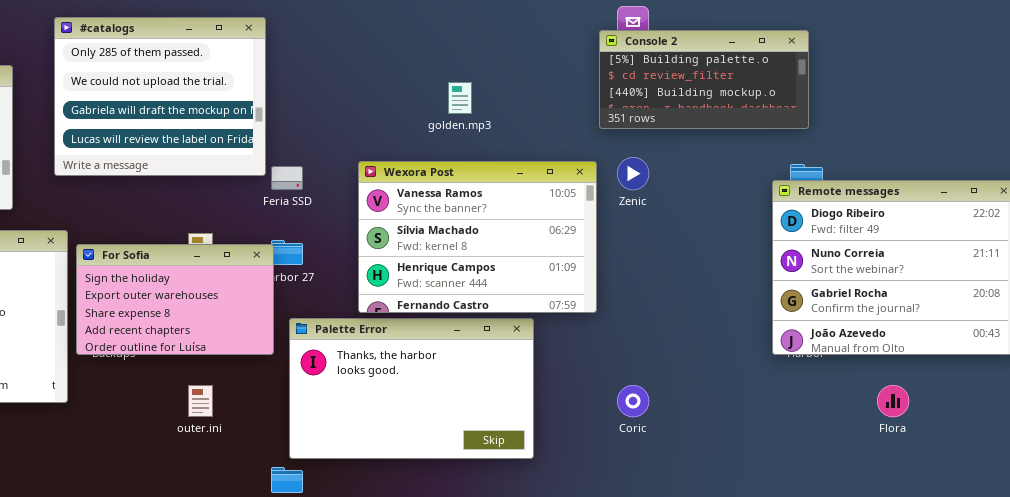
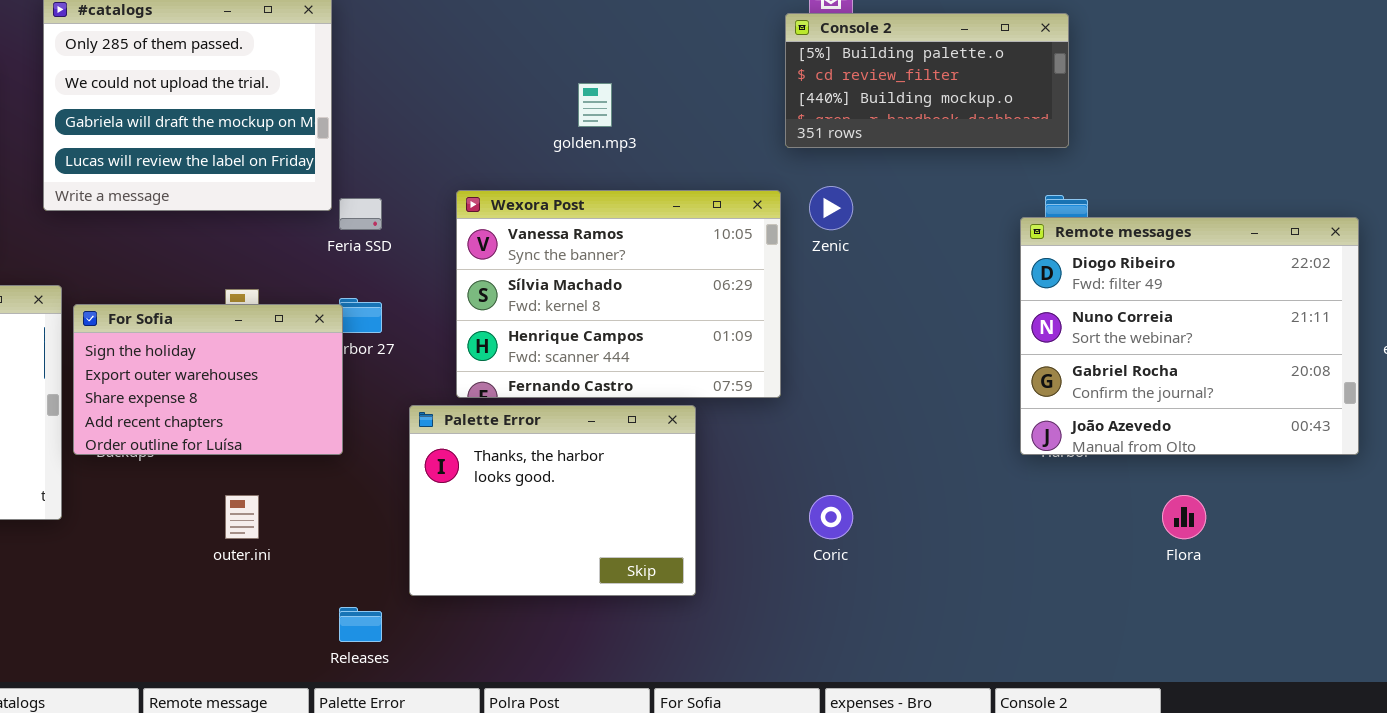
Palette Error: [289,318,534,459] -> [409,405,696,596], resized

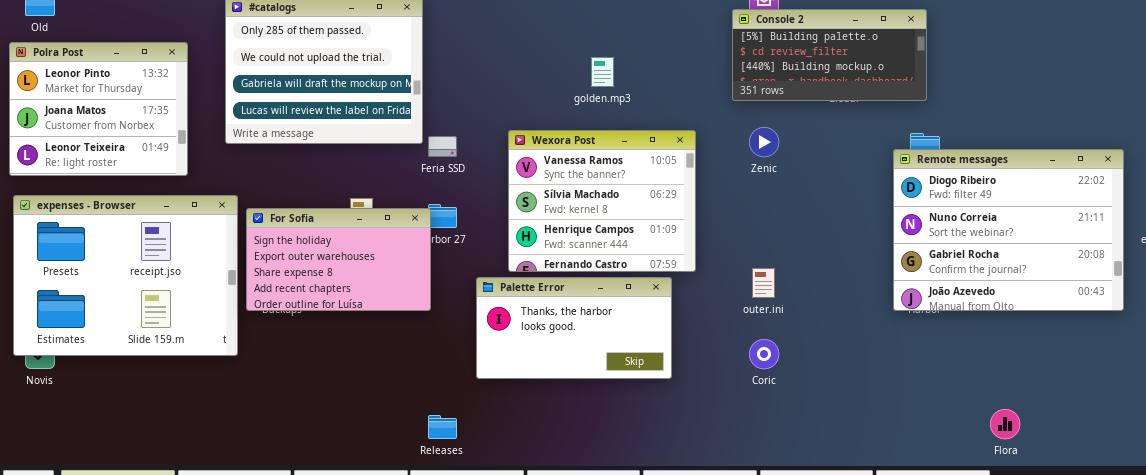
Wexora Post: [456,190,781,398] -> [508,130,696,272], resized
Palette Error: [409,405,696,596] -> [476,277,672,379], resized
outer.ini: [225,495,259,539] -> [752,268,775,298], moved
Flora: [1162,495,1206,539] -> [990,409,1020,439], moved

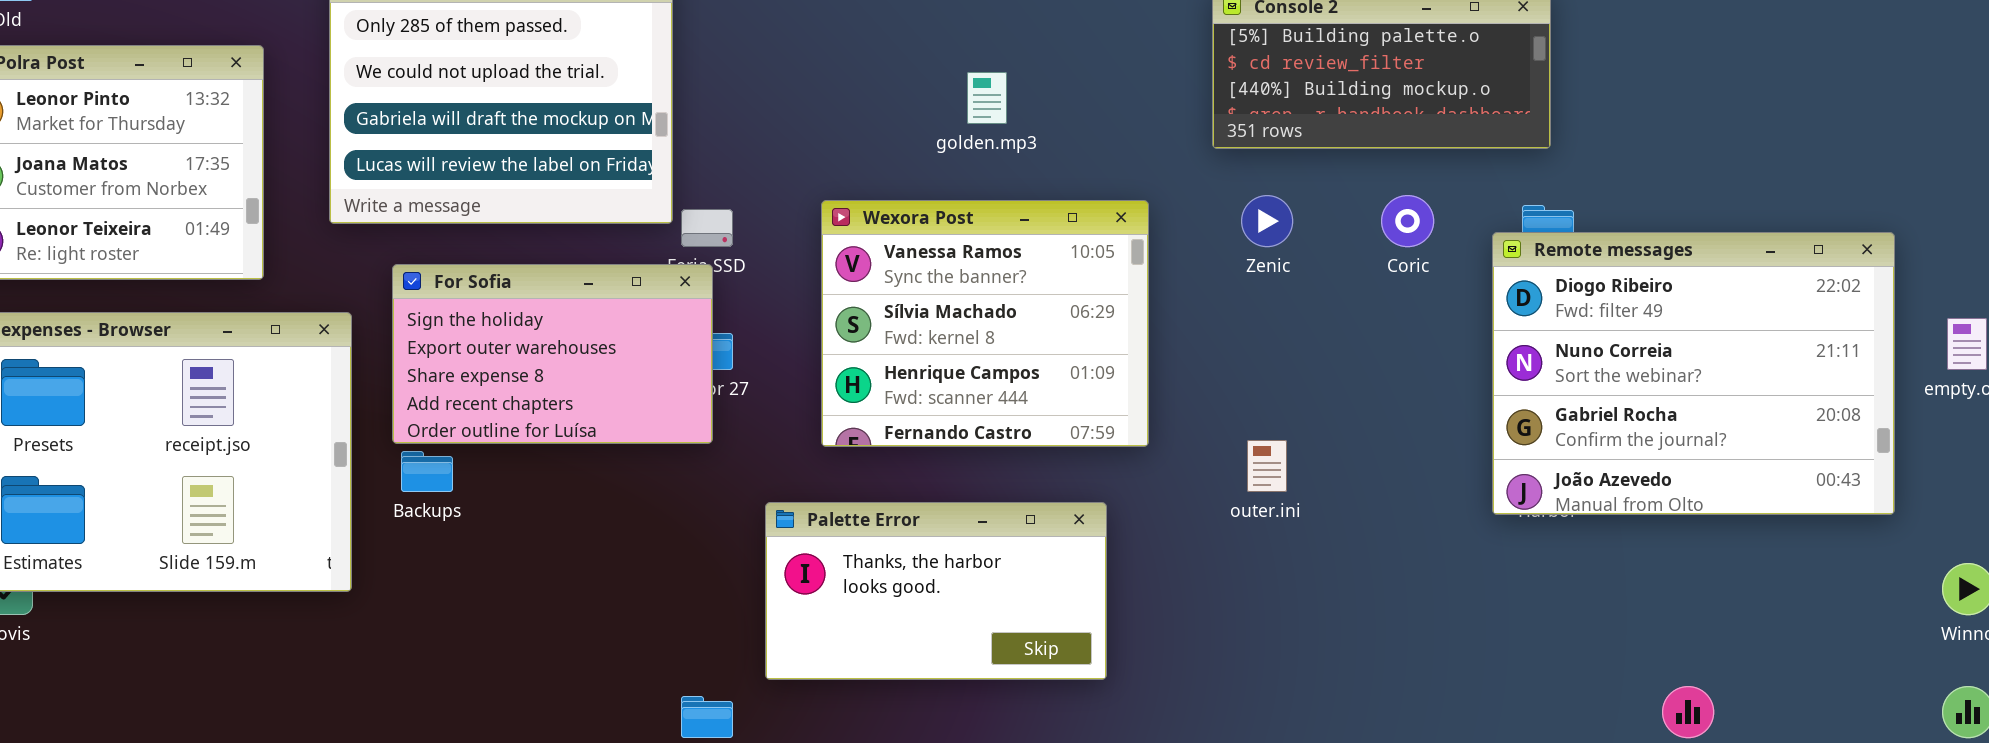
For Sofia: [246,208,431,311] -> [392,264,713,444], moved
Palette Error: [476,277,672,379] -> [765,502,1107,680], moved
Coric: [749,339,779,369] -> [1381,195,1434,247], moved

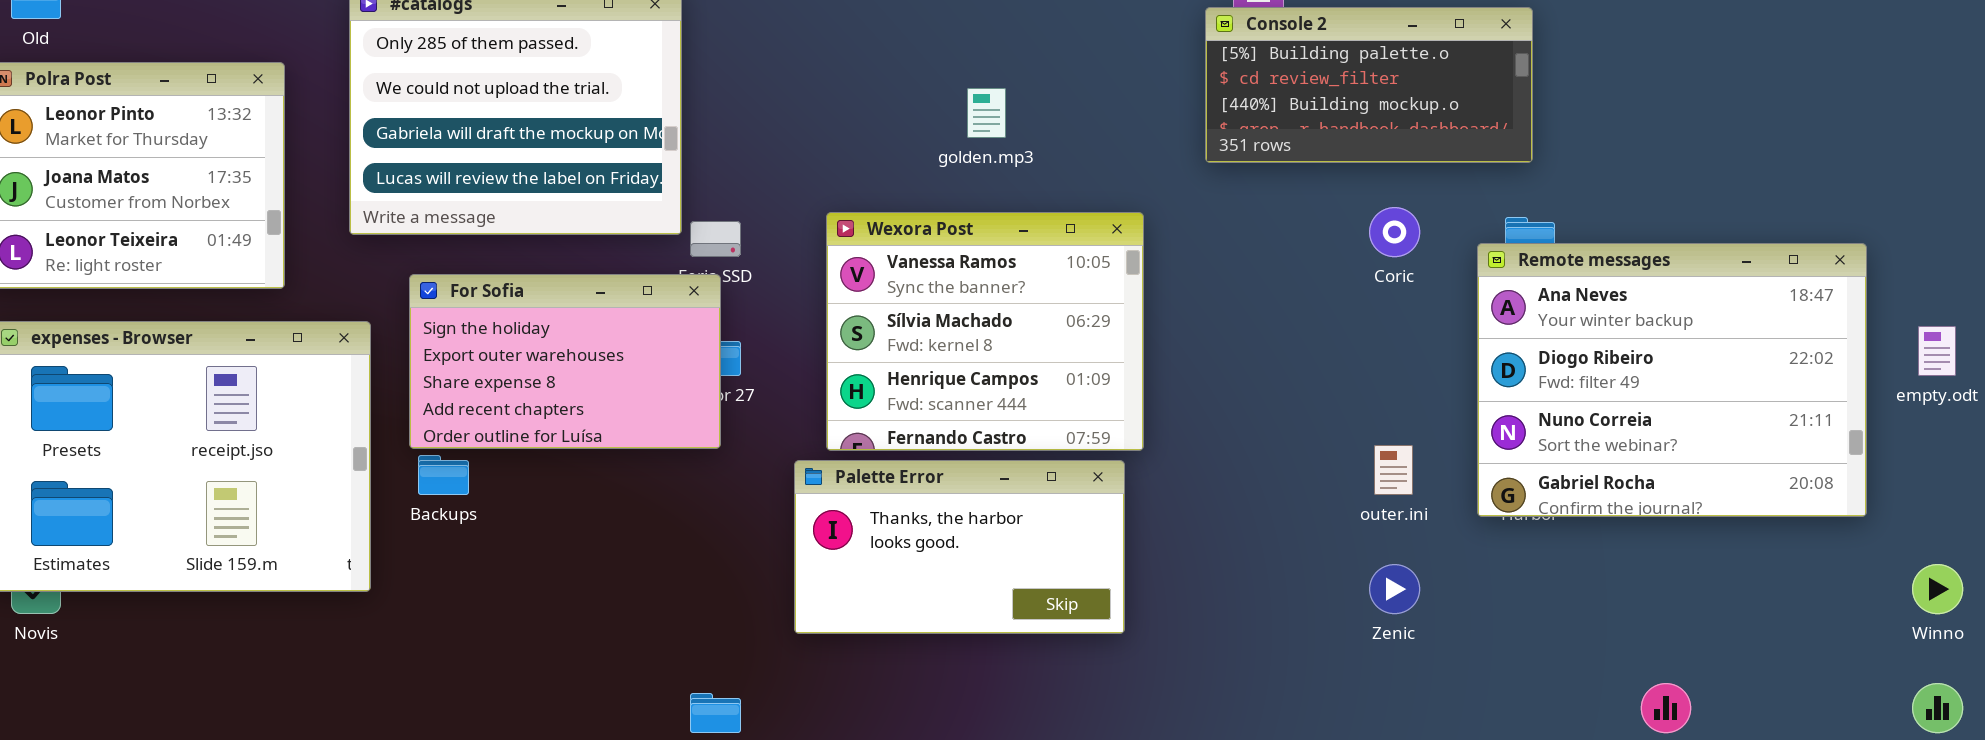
Zenic: [1241,195,1293,247] -> [1369,564,1420,614], moved
Remote messages: [1492,232,1895,515] -> [1477,243,1867,517], scrolled up 1 row
outer.ini: [1247,440,1287,492] -> [1374,445,1413,495], moved
Palette Error: [765,502,1107,680] -> [794,460,1125,634], moved

